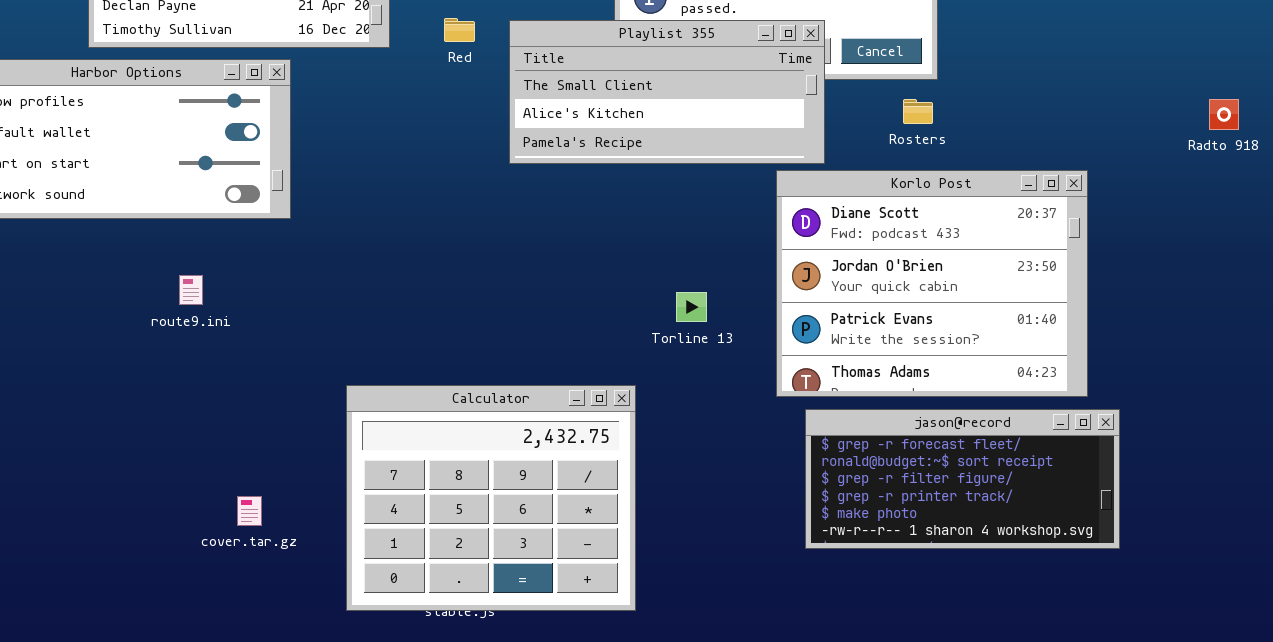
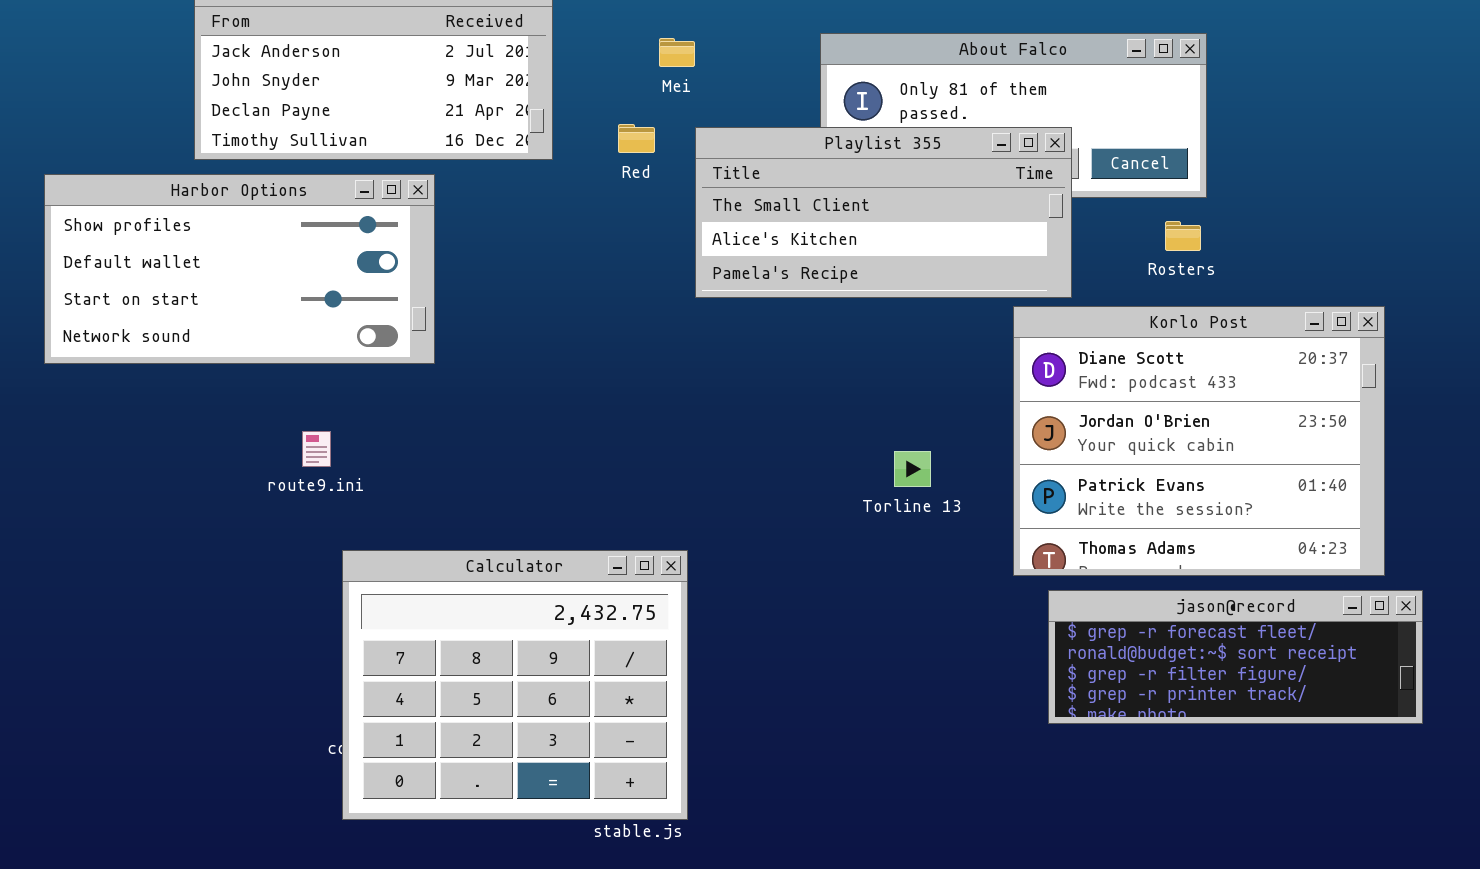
Calculator: [346,385,636,611] -> [342,550,688,820], moved
jason@record: [805,409,1120,549] -> [1048,590,1423,724], resized

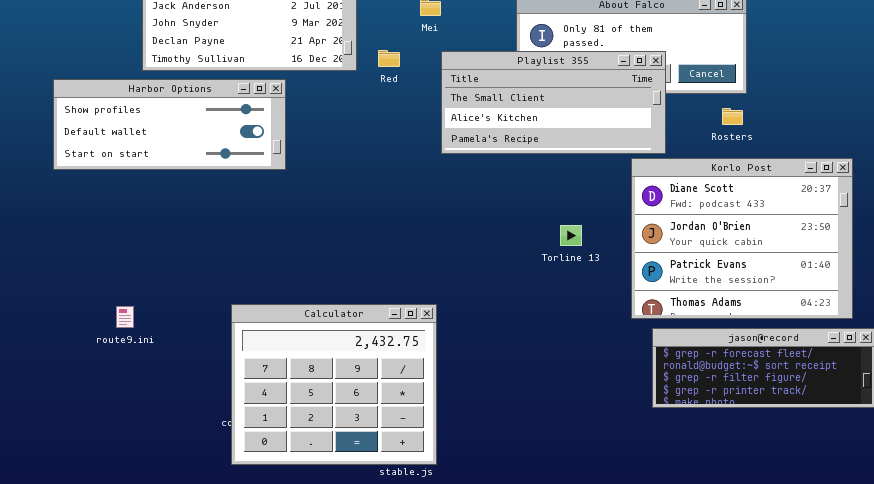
Red: [618,124,655,153] -> [378,50,400,67], moved
Harbor Options: [44,174,435,364] -> [53,79,286,170], resized
route9.ini: [302,431,331,467] -> [116,306,134,328], moved
Torline 13: [894,451,931,487] -> [560,225,582,246], moved

